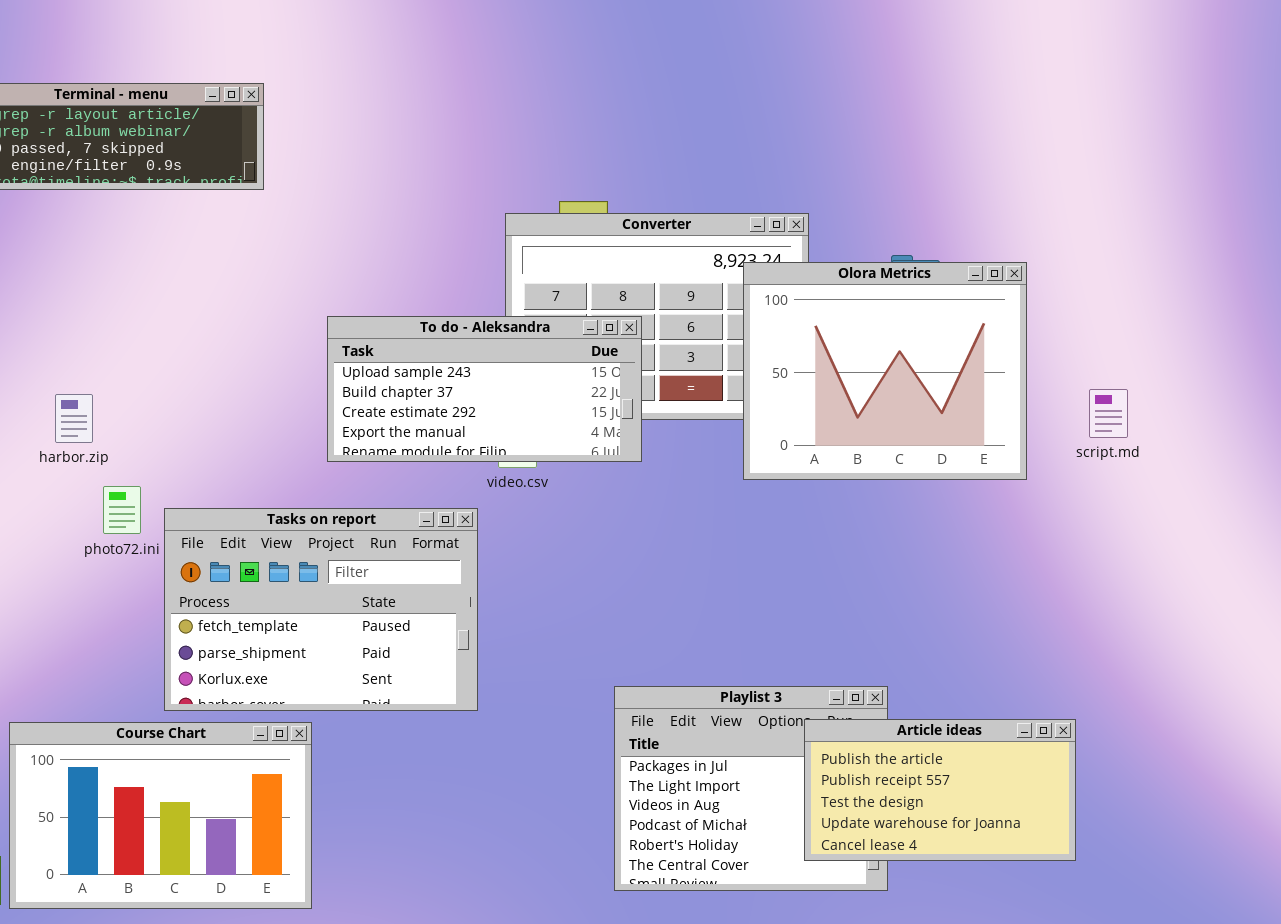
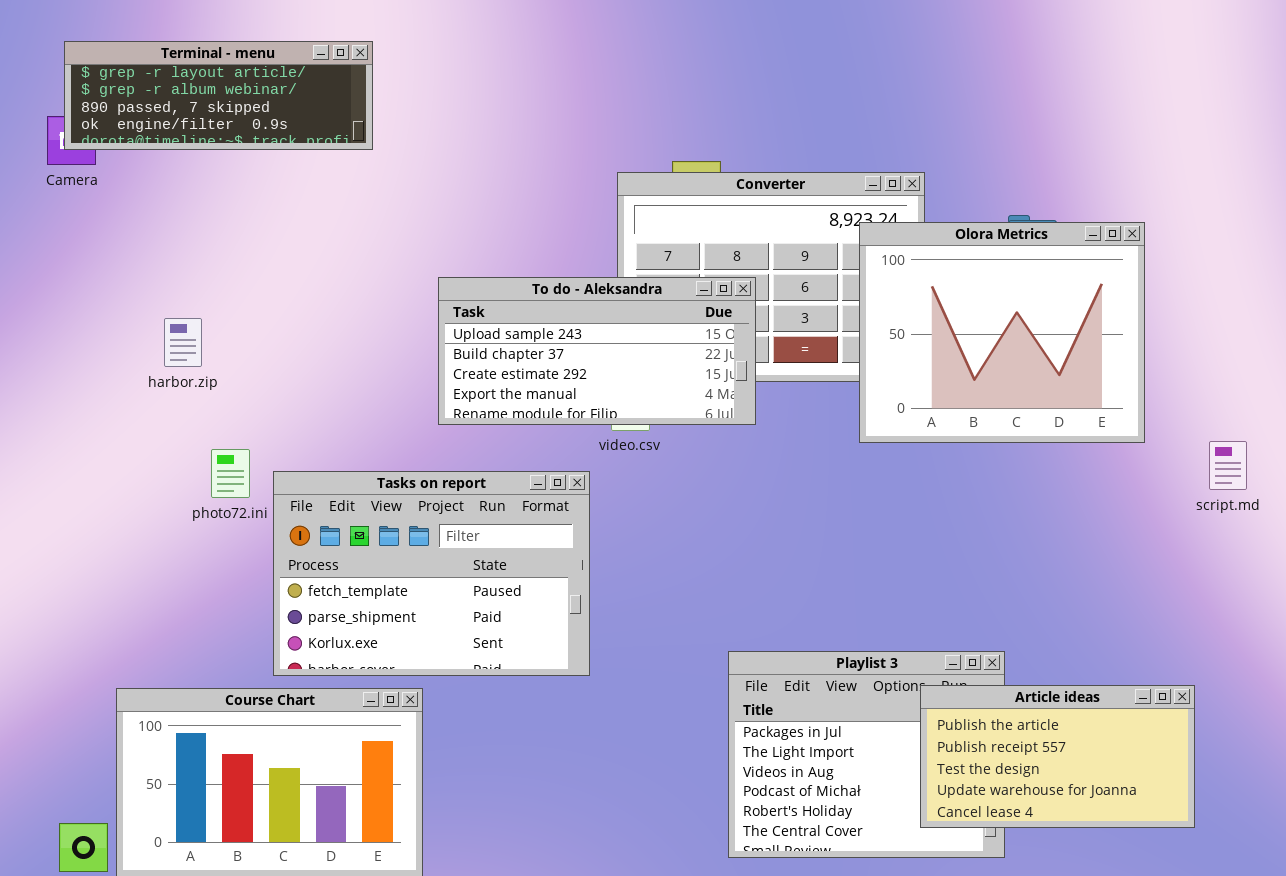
script.md: [1089,389,1128,438] -> [1209,441,1247,490], moved
harbor.zip: [55,394,93,443] -> [164,318,202,367], moved

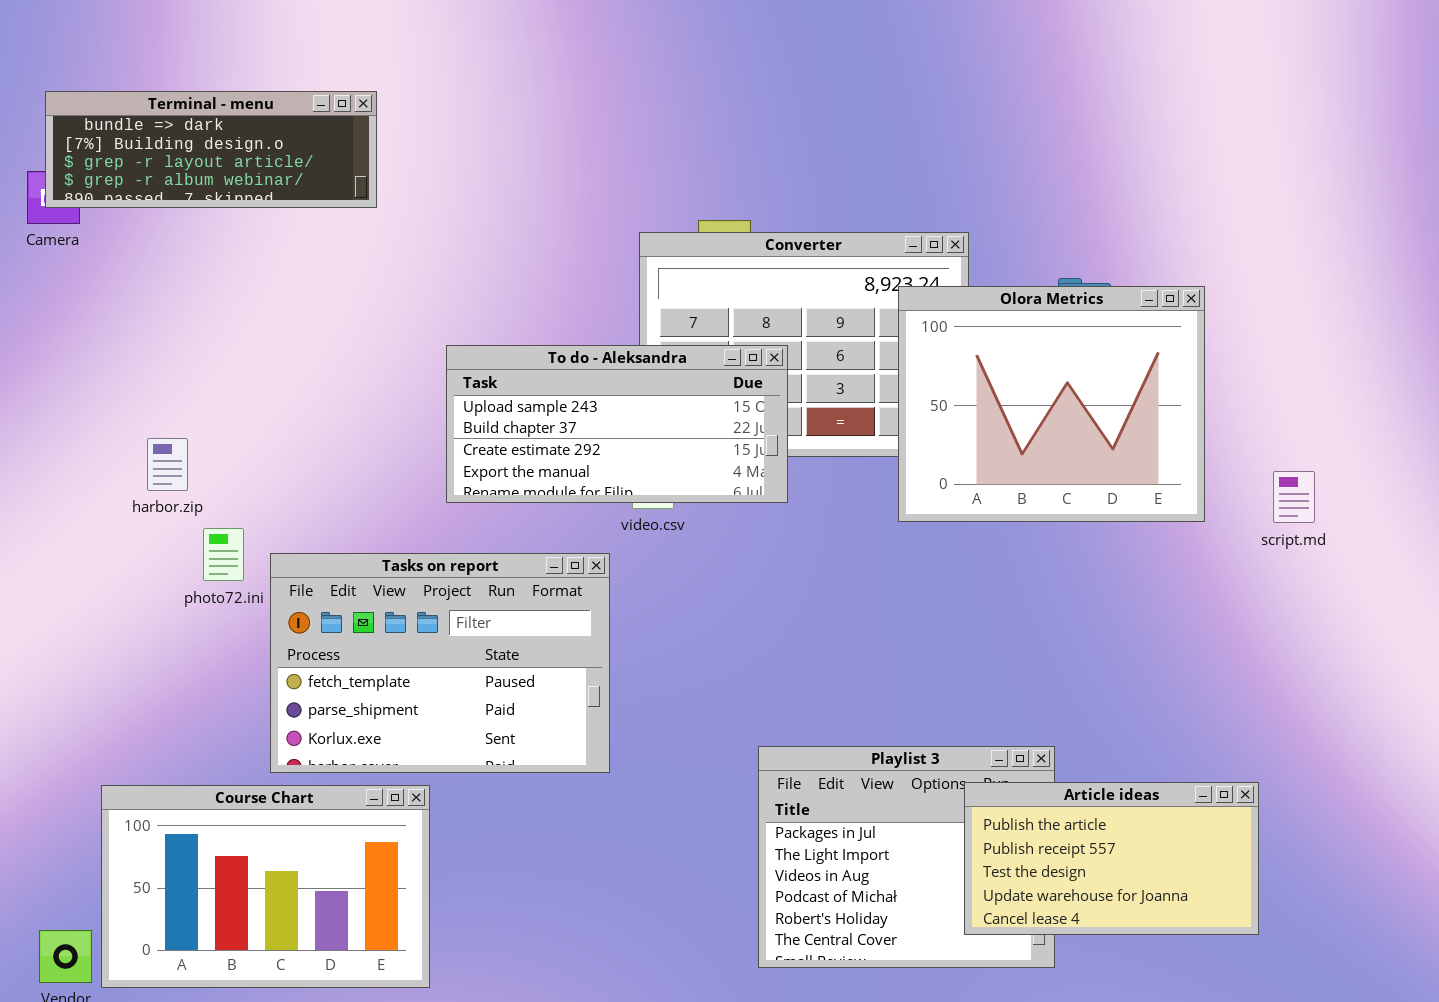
Terminal - menu: [64,41,373,150] -> [45,91,377,208], scrolled up 2 rows
harbor.zip: [164,318,202,367] -> [147,438,188,491], moved
script.md: [1209,441,1247,490] -> [1273,471,1315,523], moved

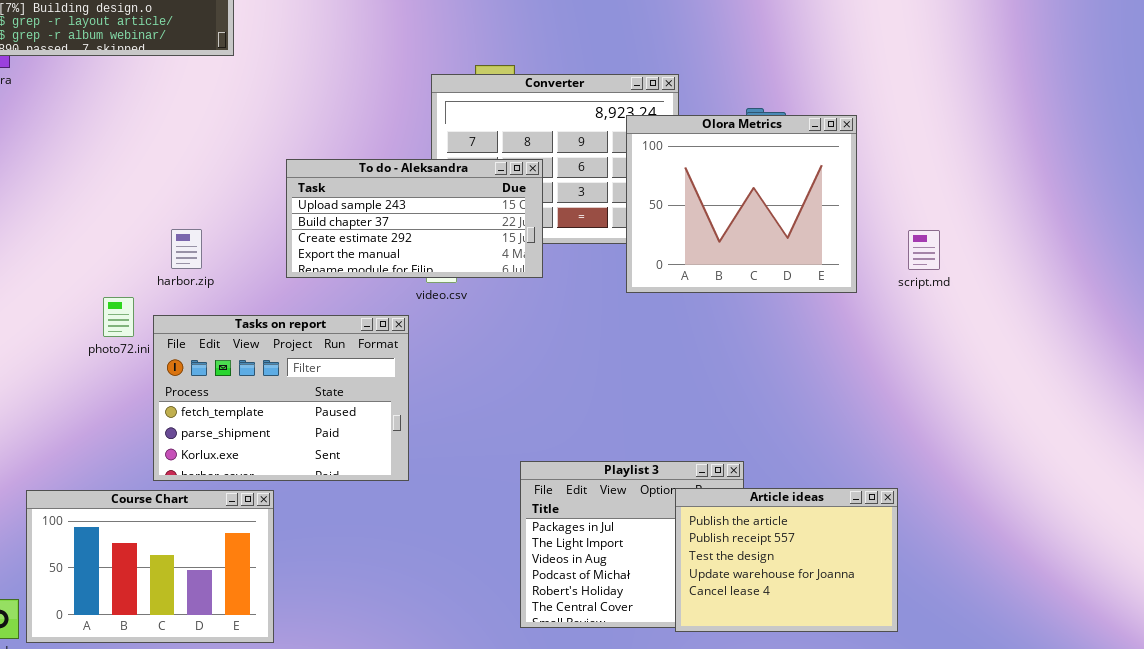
harbor.zip: [147,438,188,491] -> [171,229,202,269], moved
script.md: [1273,471,1315,523] -> [908,230,940,270], moved
Article ideas: [964,782,1259,935] -> [675,488,898,632], resized

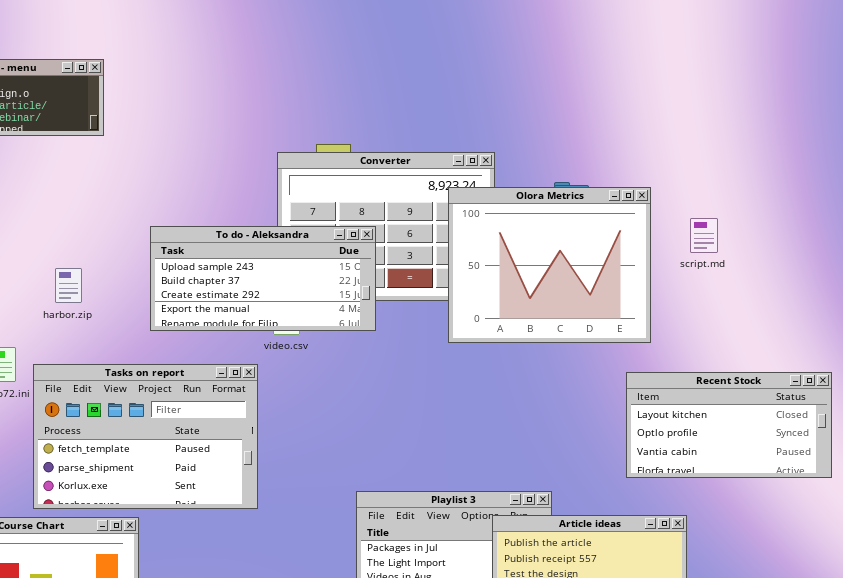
harbor.zip: [171,229,202,269] -> [55,268,82,303], moved
script.md: [908,230,940,270] -> [690,218,718,253], moved
Recent Stock: none -> [626,372,832,478], opened

